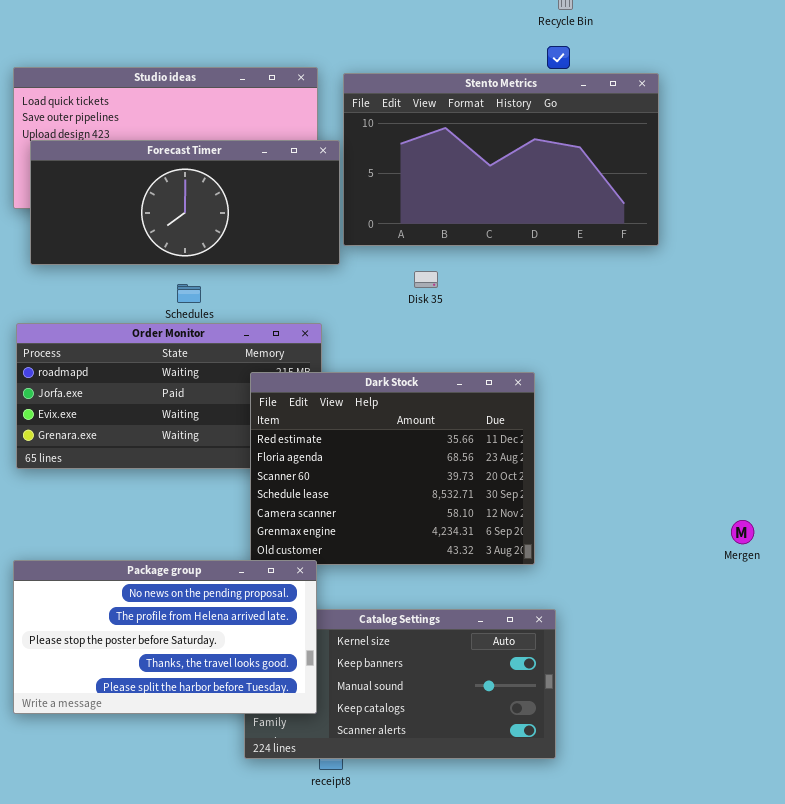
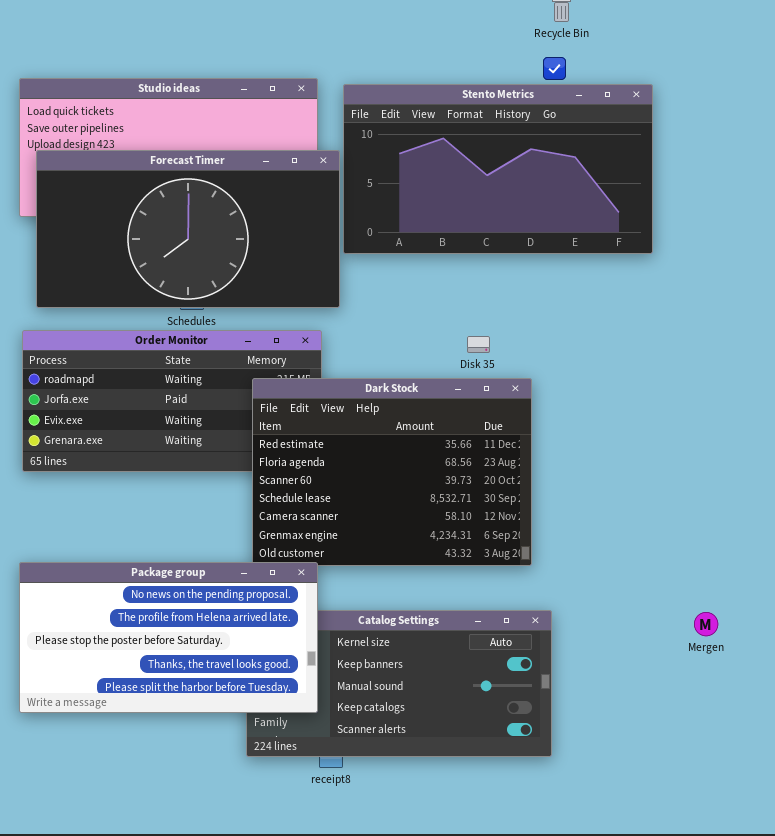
Forecast Timer: [30,140,340,265] -> [36,150,340,308], resized
Disk 35: [414,271,438,288] -> [467,336,490,353], moved
Mergen: [731,520,754,544] -> [694,612,718,636], moved

